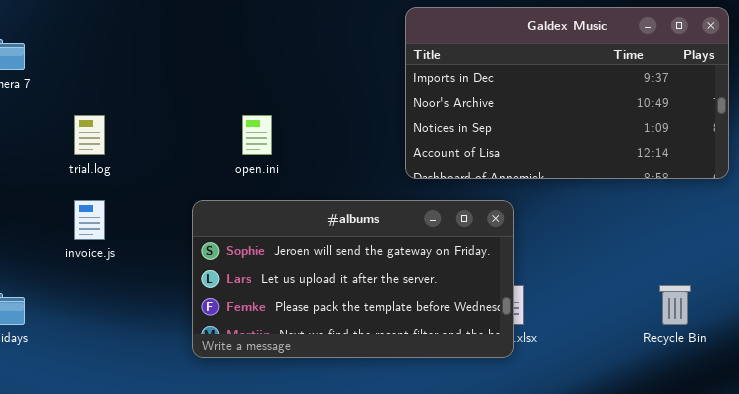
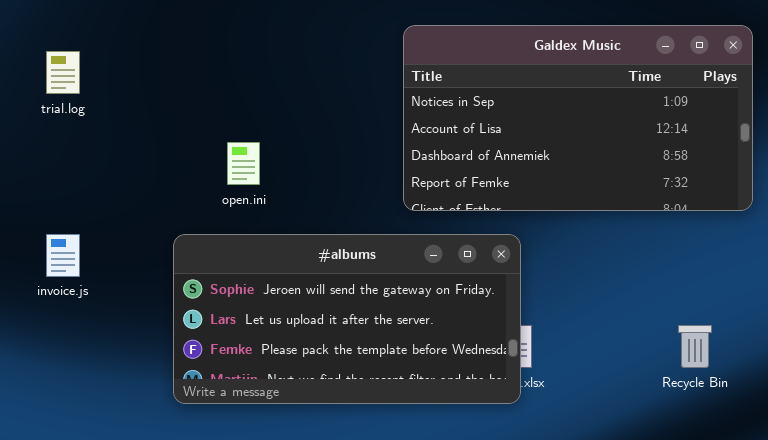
Galdex Music: [405,7,729,179] -> [403,25,753,211], scrolled down 2 rows
trial.log: [74,115,105,155] -> [46,51,80,94], moved

